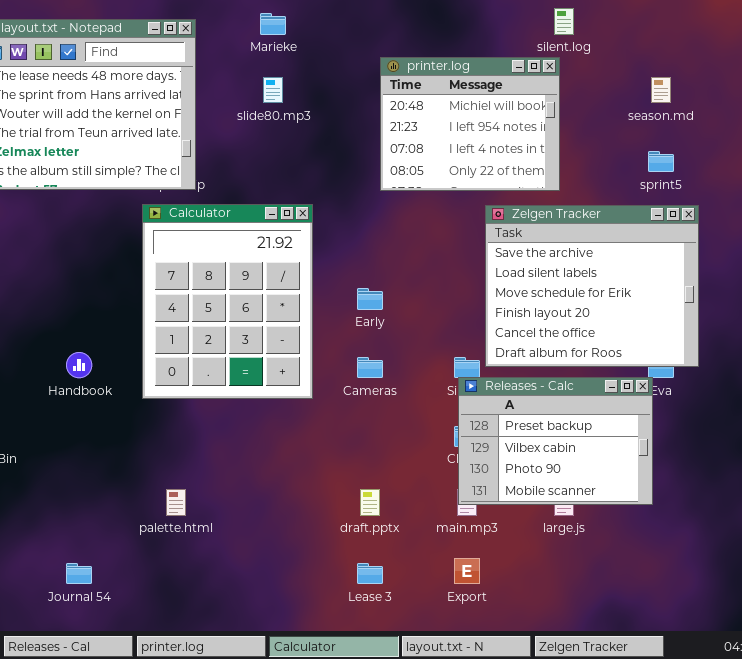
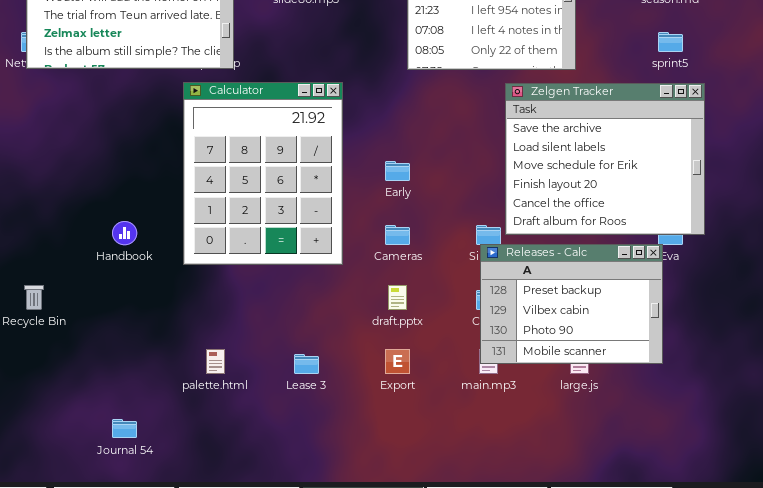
draft.pptx: [360,489,380,516] -> [388,285,407,310], moved
Export: [454,558,480,584] -> [385,349,410,374], moved
Lease 3: [357,563,383,584] -> [294,354,319,374], moved

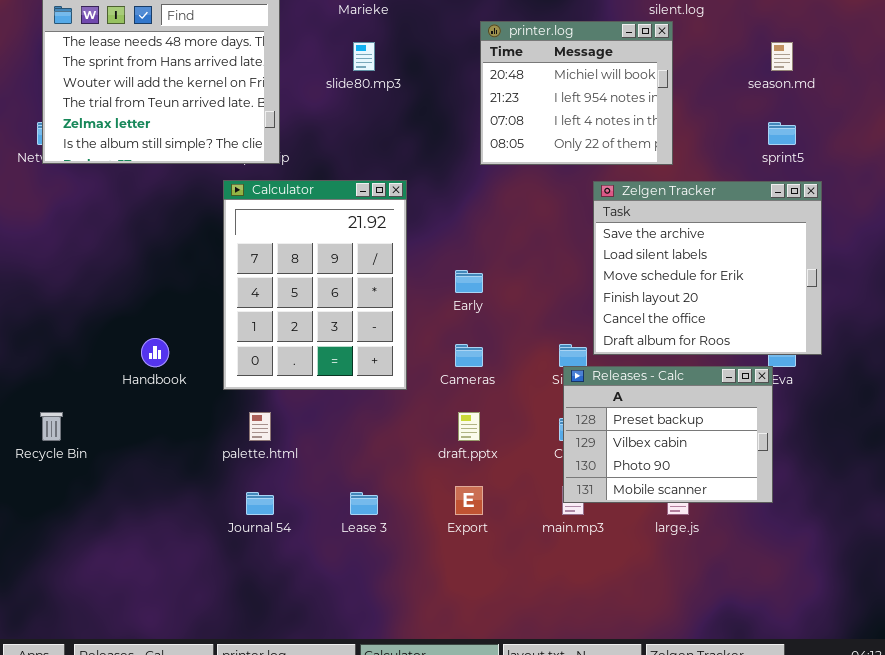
palette.html: [206,349,225,374] -> [249,412,271,441], moved
Journal 54: [112,419,137,438] -> [246,492,274,515], moved

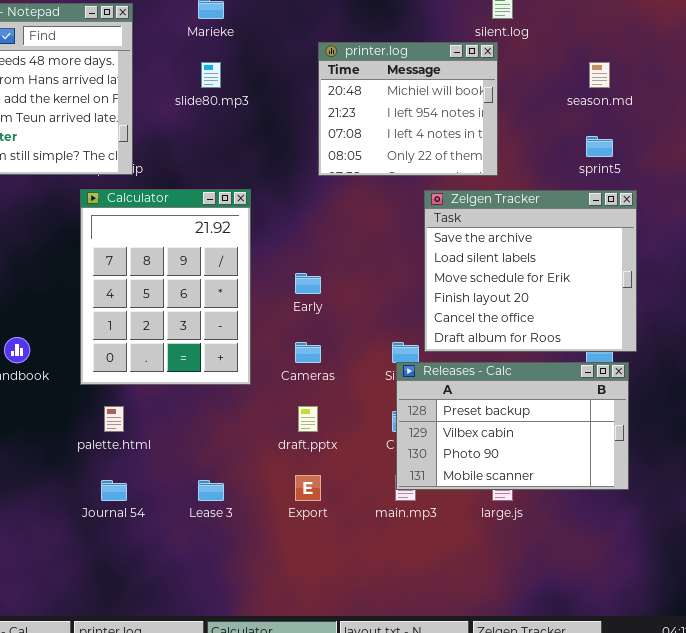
Releases - Calc: [563,366,773,503] -> [396,362,629,490], resized

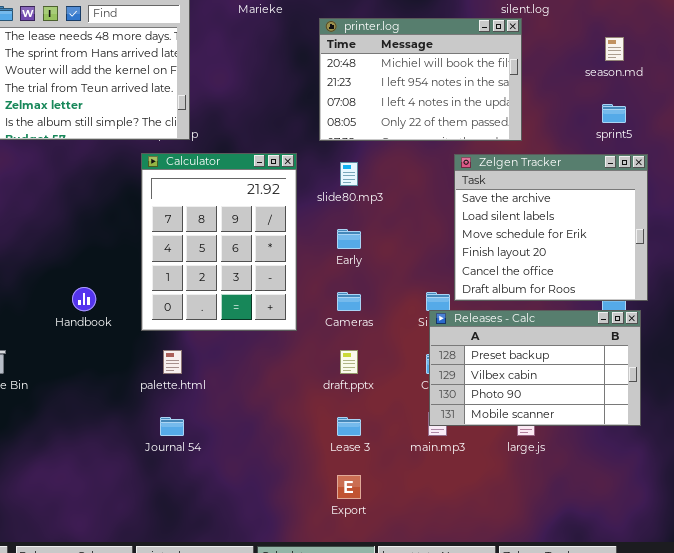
printer.log: [318,42,498,176] -> [319,18,522,141], resized
slide80.mp3: [201,62,221,88] -> [340,162,358,186], moved
Export: [295,475,321,501] -> [337,475,361,499], moved
Lease 3: [198,480,224,501] -> [337,417,361,436], moved

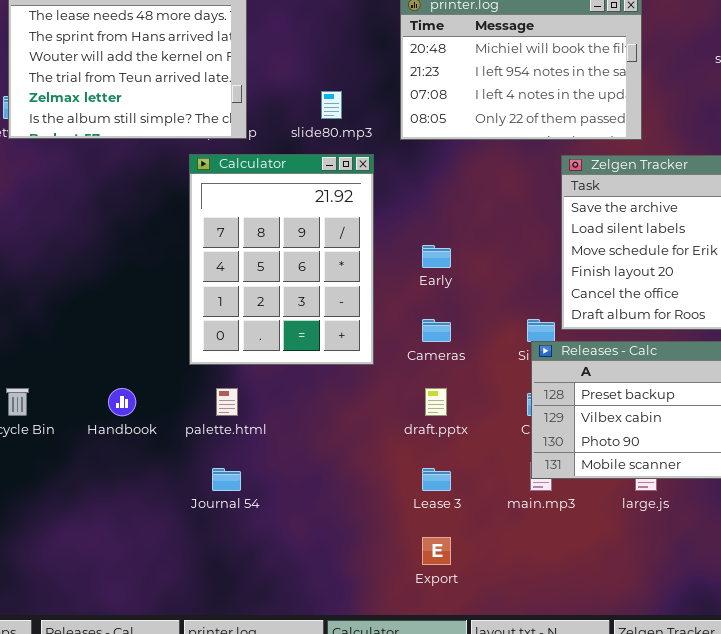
slide80.mp3: [340,162,358,186] -> [321,91,342,119], moved
Handbook: [72,287,96,311] -> [108,388,136,416], moved

